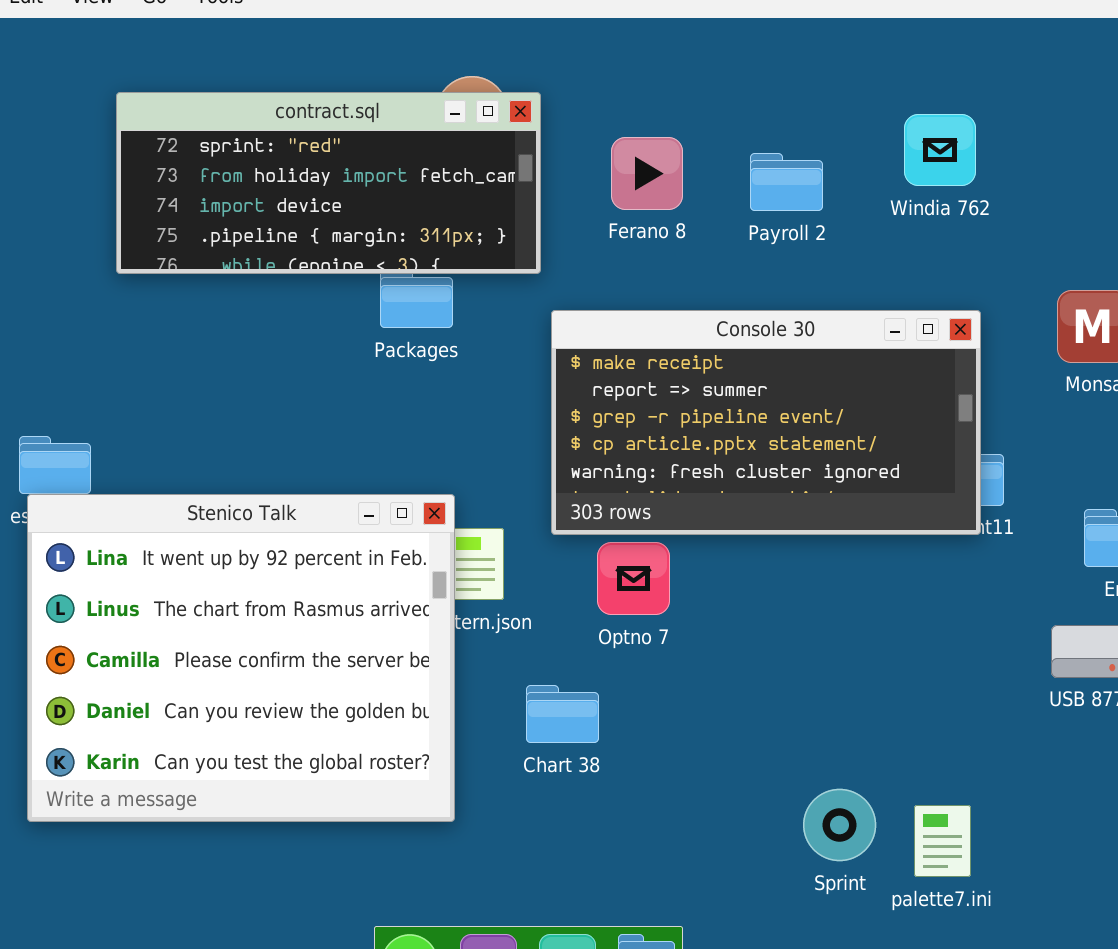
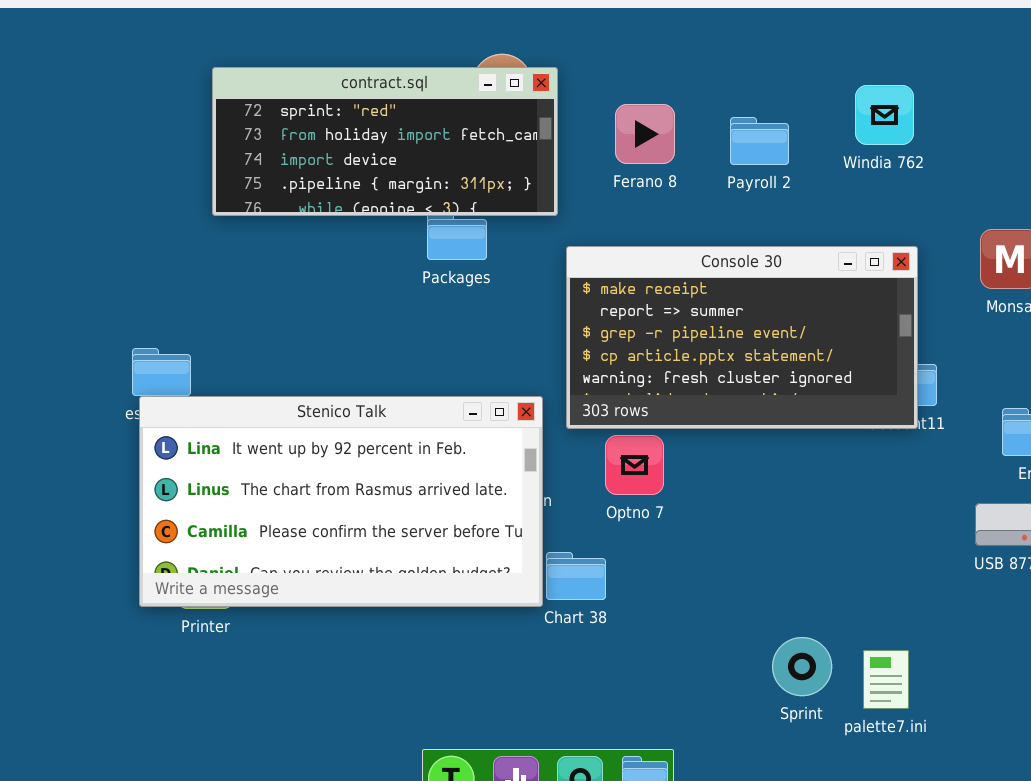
Stenico Talk: [27,494,455,822] -> [139,396,543,607], resized

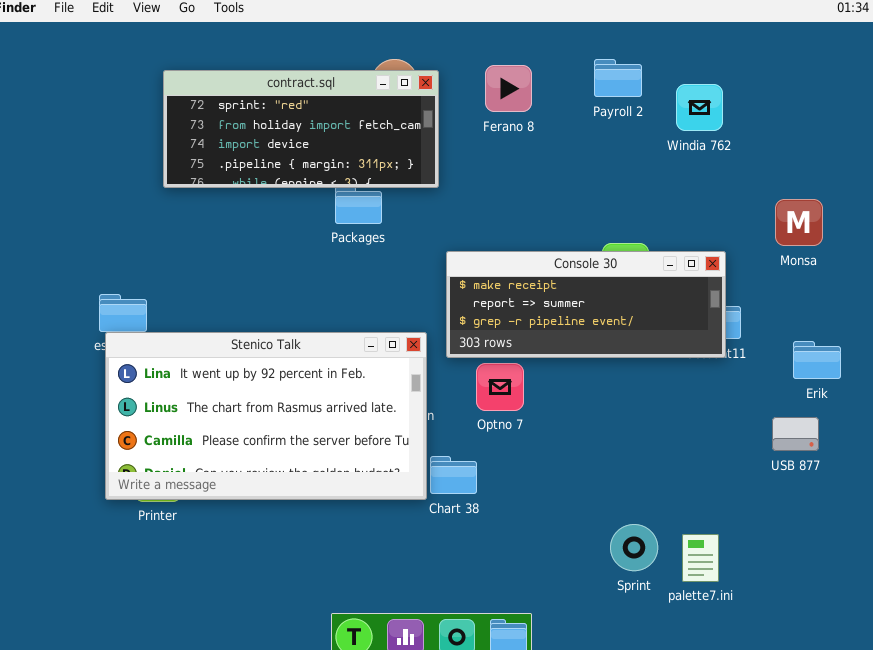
Ferano 8: [615,104,675,164] -> [485,65,532,112], moved
Payroll 2: [730,117,789,165] -> [594,59,642,97], moved
Console 30: [566,246,918,429] -> [446,251,726,358], resized

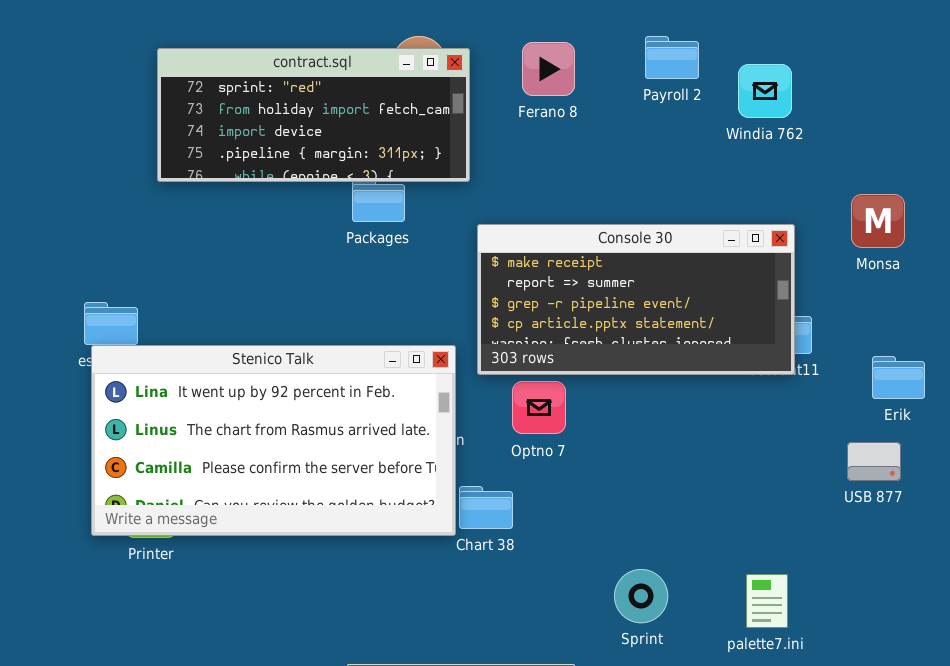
Console 30: [446,251,726,358] -> [477,224,795,375], resized
Sprint: [610,524,658,571] -> [614,569,668,623], moved

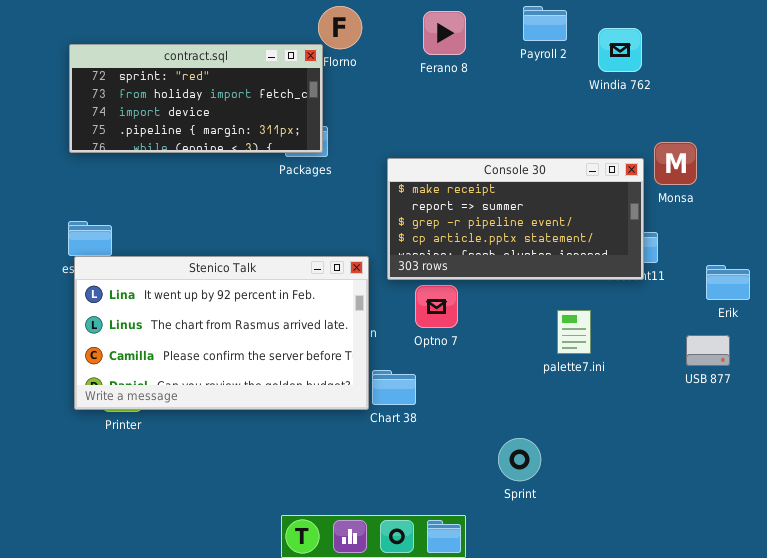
contract.sql: [157,48,470,182] -> [69,44,323,153], moved
Monsa: [851,194,905,248] -> [654,142,697,185], moved
palette7.ini: [746,574,788,628] -> [557,310,591,354], moved

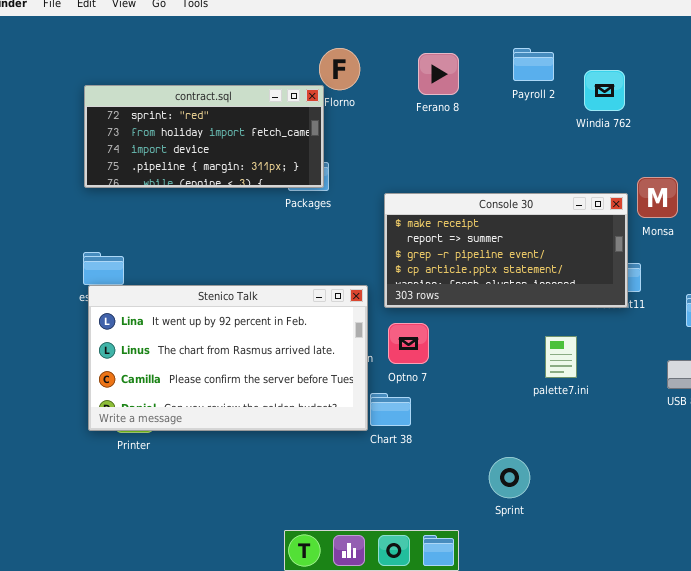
Optno 7: [415,285,458,328] -> [388,323,429,364], moved

